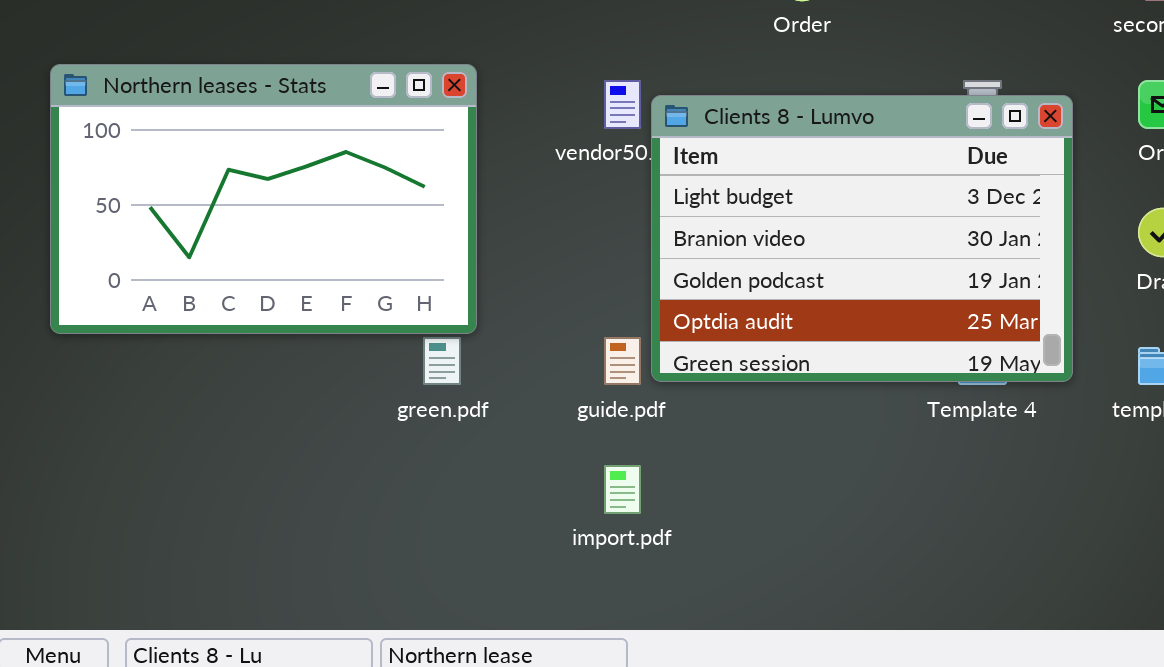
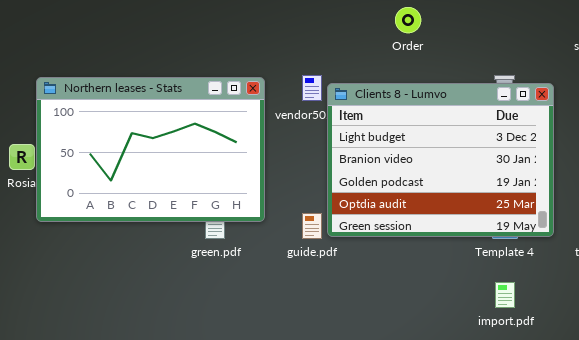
Northern leases - Stats: [50,64,477,334] -> [36,77,265,222], moved
import.pdf: [604,465,641,514] -> [495,282,515,308], moved

